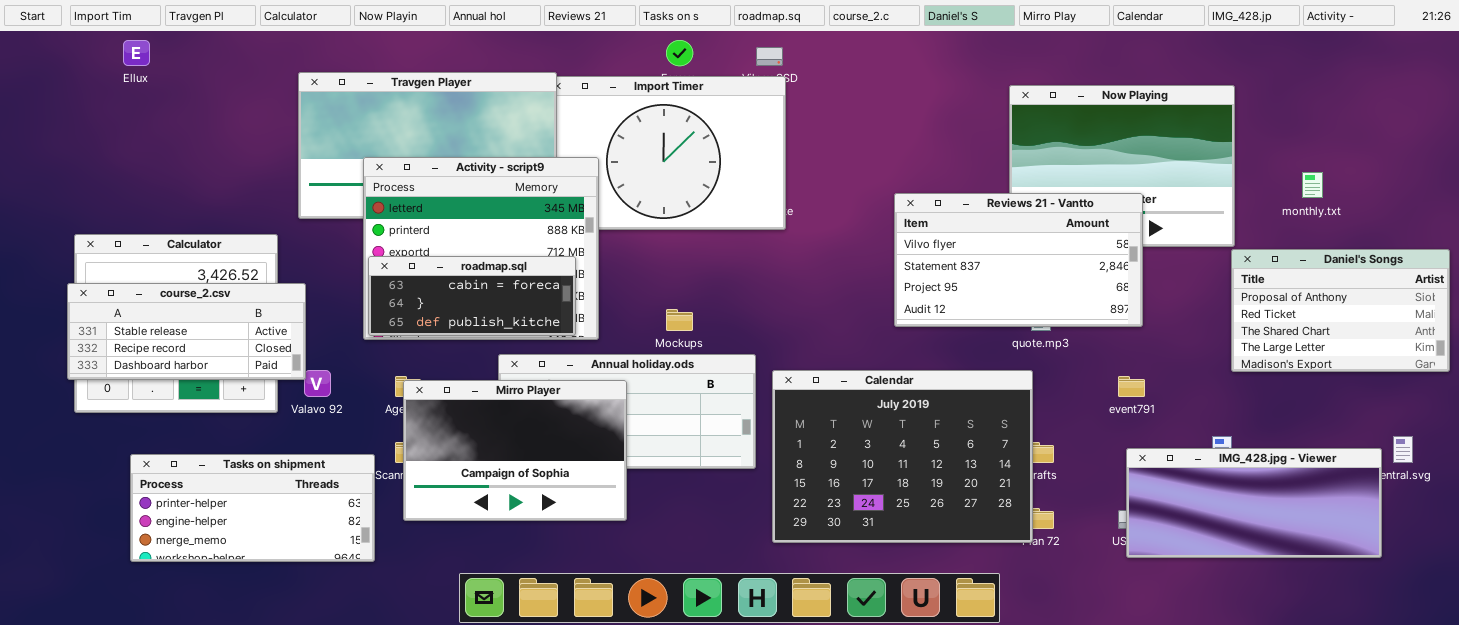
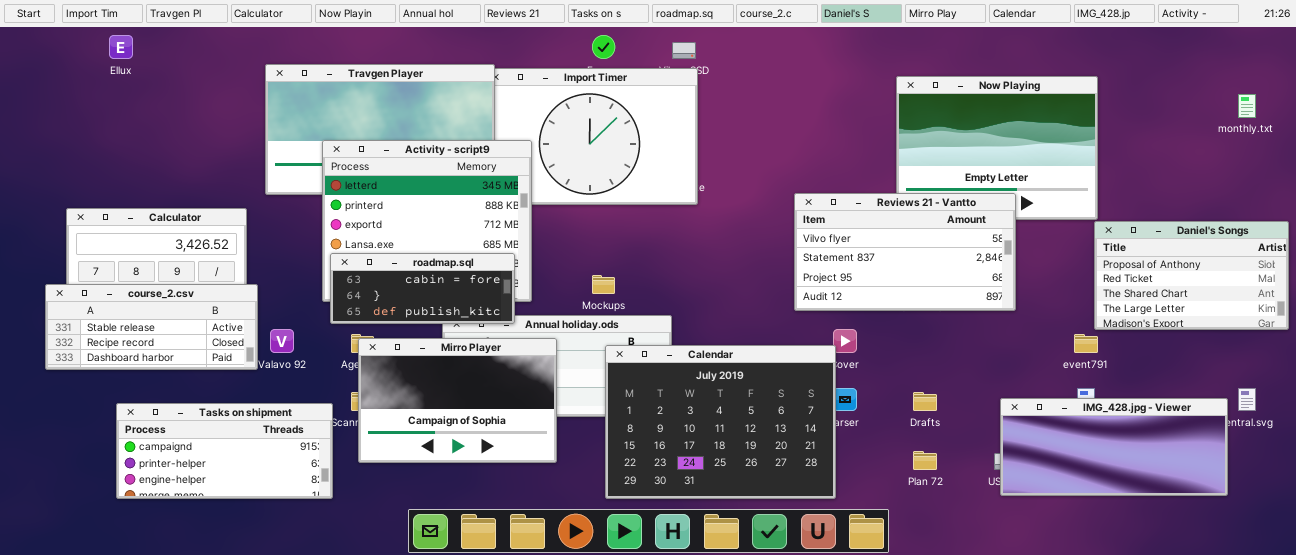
monthly.txt: [1302,172,1323,198] -> [1238,94,1256,118], moved
Reviews 21 - Vantto: [894,193,1143,327] -> [794,193,1016,311], moved
roadmap.sql: [368,256,576,336] -> [330,253,515,324], moved
course_2.csv: [67,283,306,380] -> [45,284,258,370], moved
Calendar: [772,370,1033,543] -> [605,345,836,499], moved
event791: [1118,376,1145,397] -> [1074,334,1098,353], moved
Tasks on shipment: [130,454,375,562] -> [116,403,333,499], scrolled up 1 row

